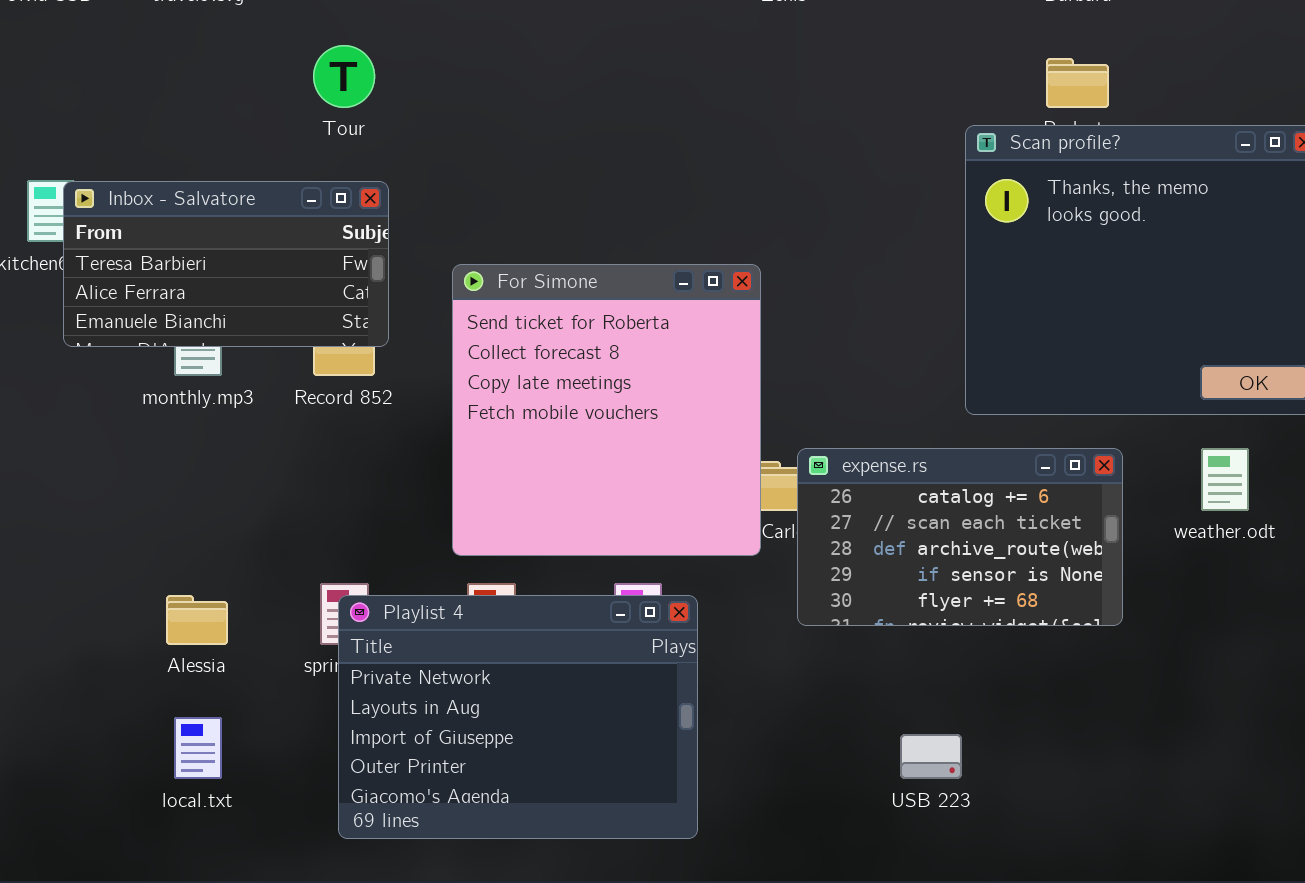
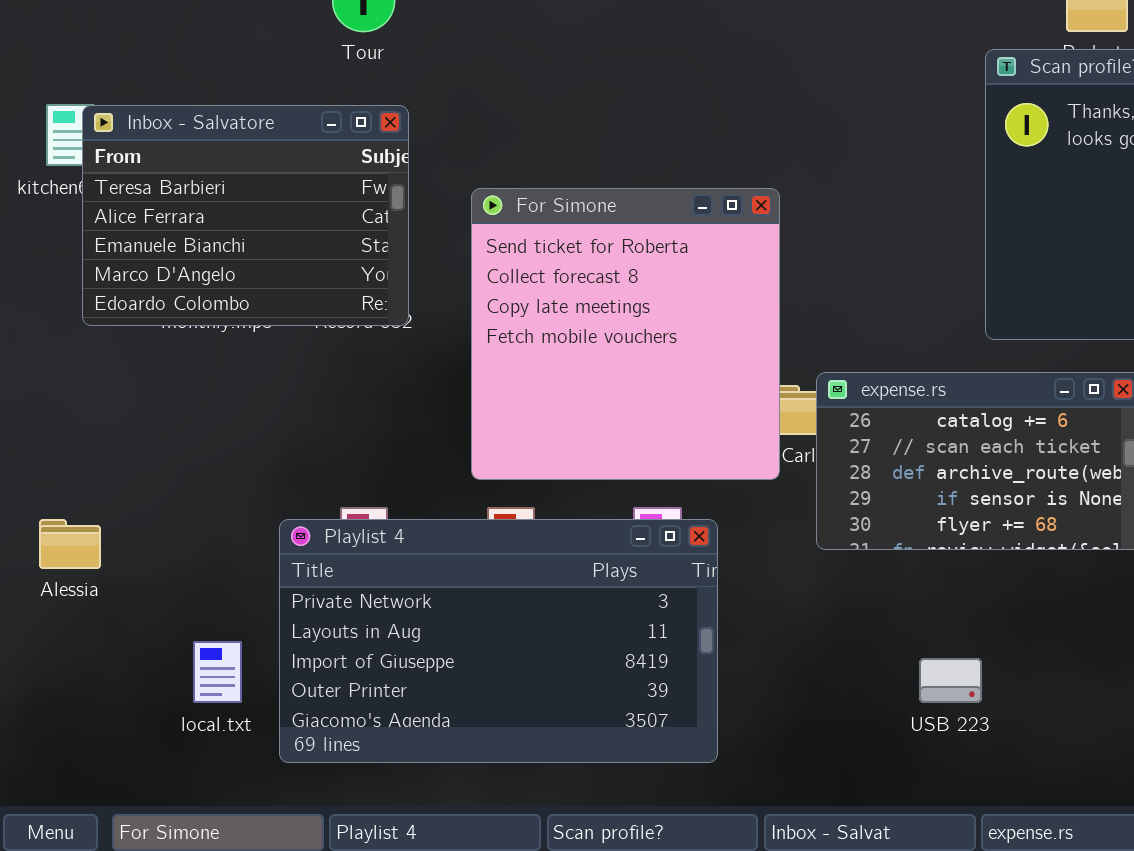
Inbox - Salvatore: [63,181,389,347] -> [82,105,409,326], resized
Alessia: [166,595,228,645] -> [39,519,101,569], moved
Playlist 4: [338,595,698,839] -> [279,519,718,763], resized

